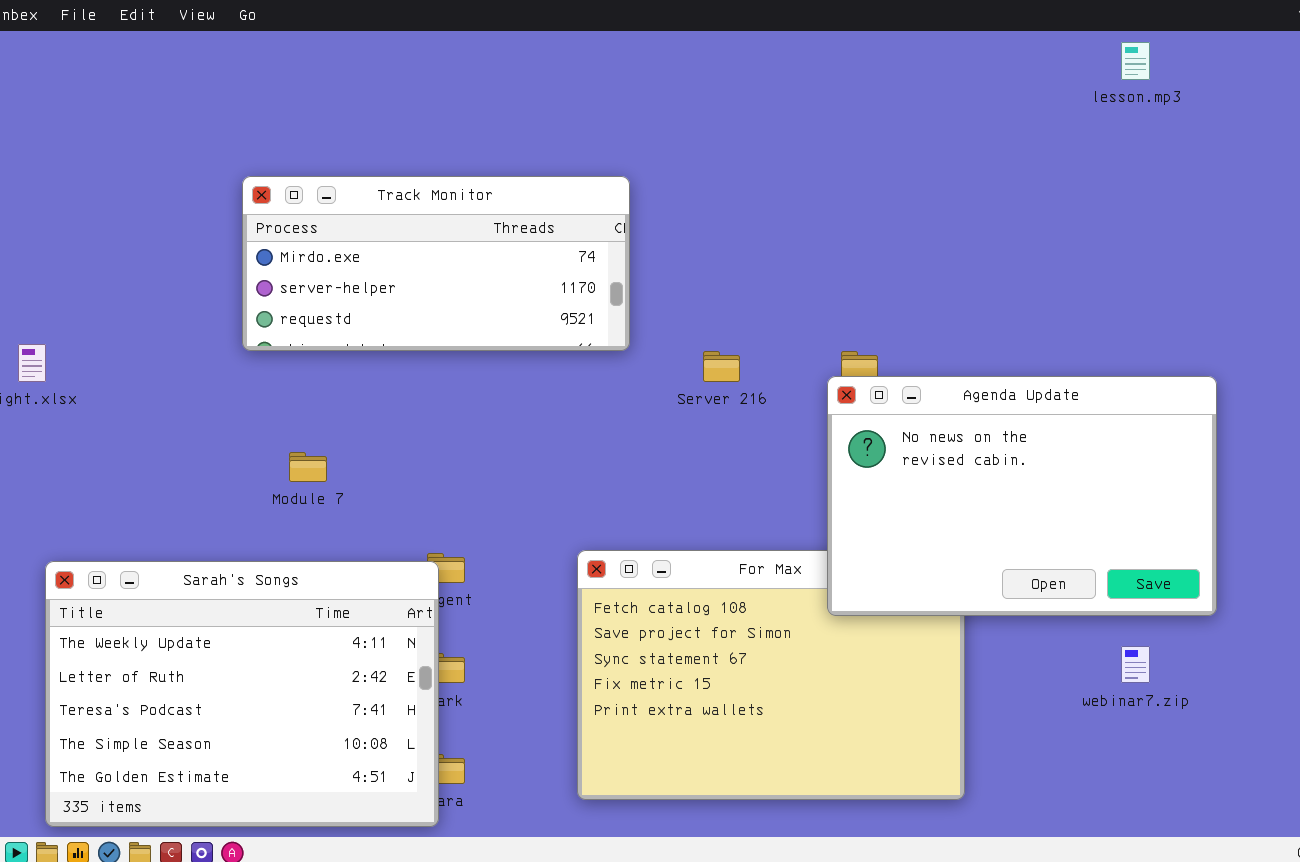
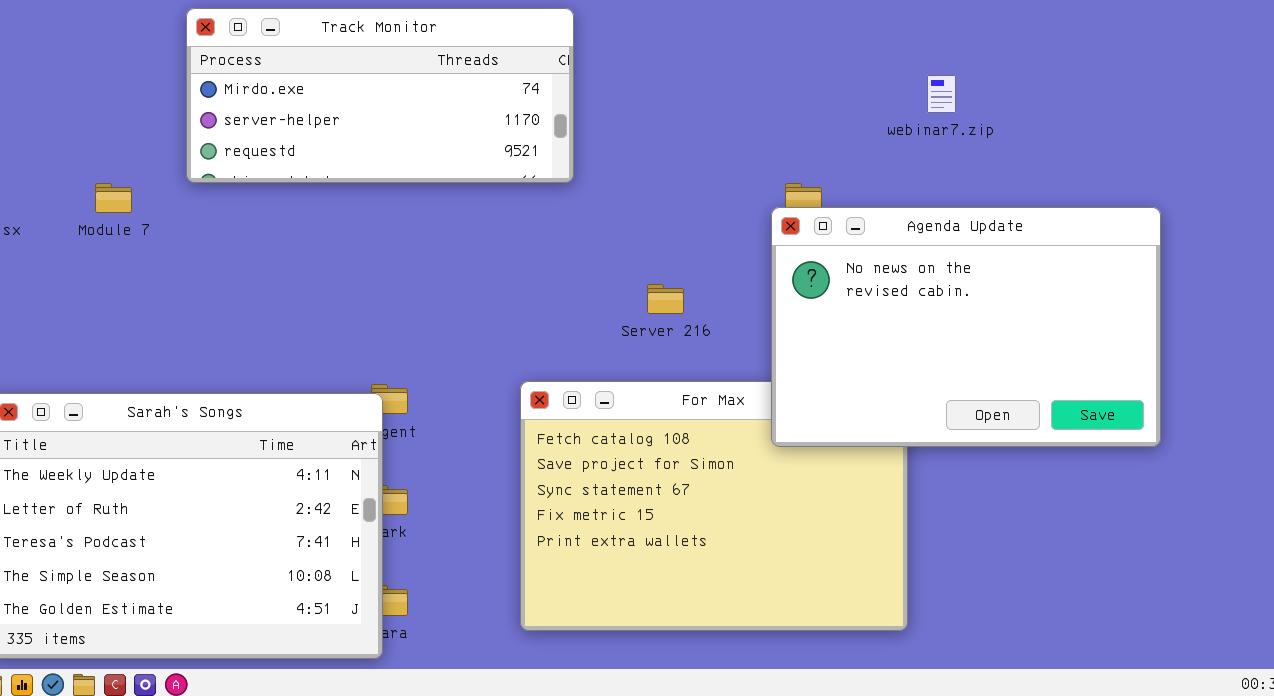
Server 216: [703,351,740,382] -> [647,284,684,314], moved
Module 7: [289,452,327,482] -> [95,183,132,213], moved
webinar7.zip: [1121,646,1150,683] -> [927,75,956,113], moved

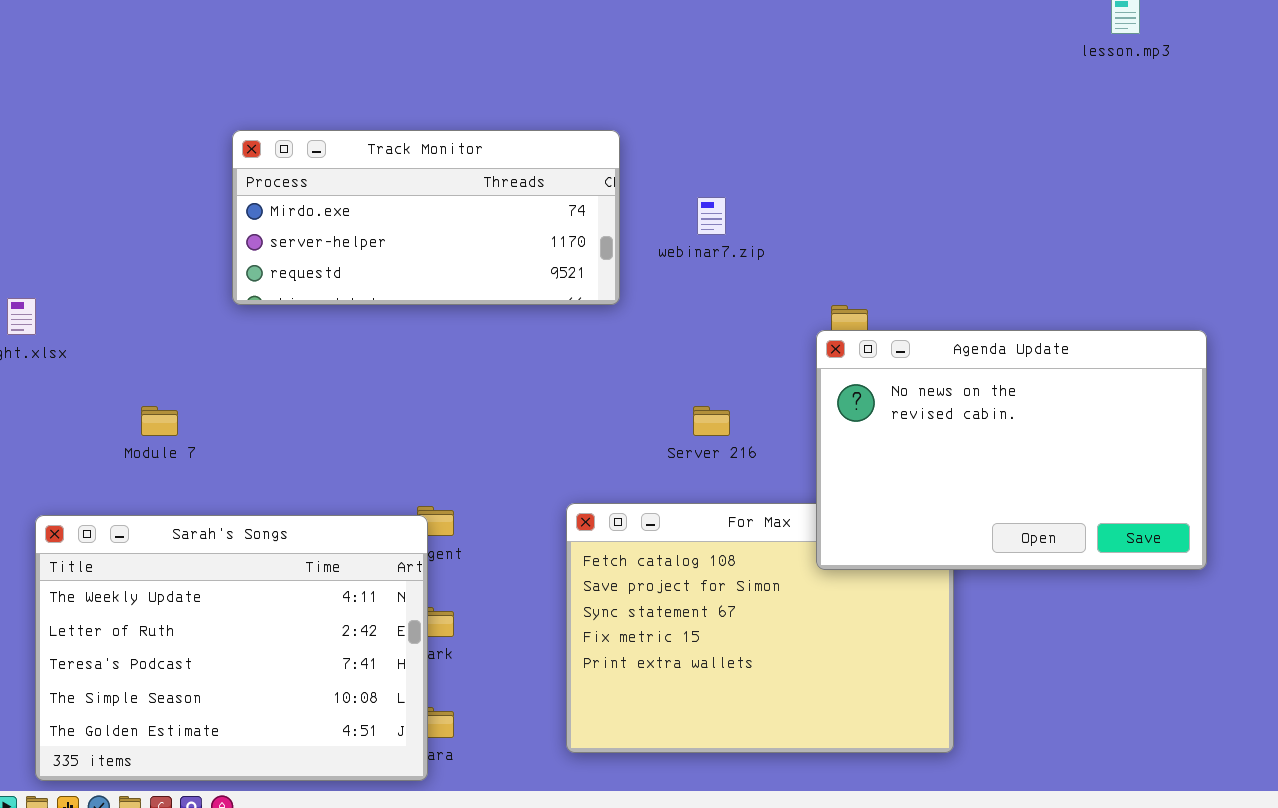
webinar7.zip: [927,75,956,113] -> [697,197,726,235], moved
Module 7: [95,183,132,213] -> [141,406,178,436], moved

